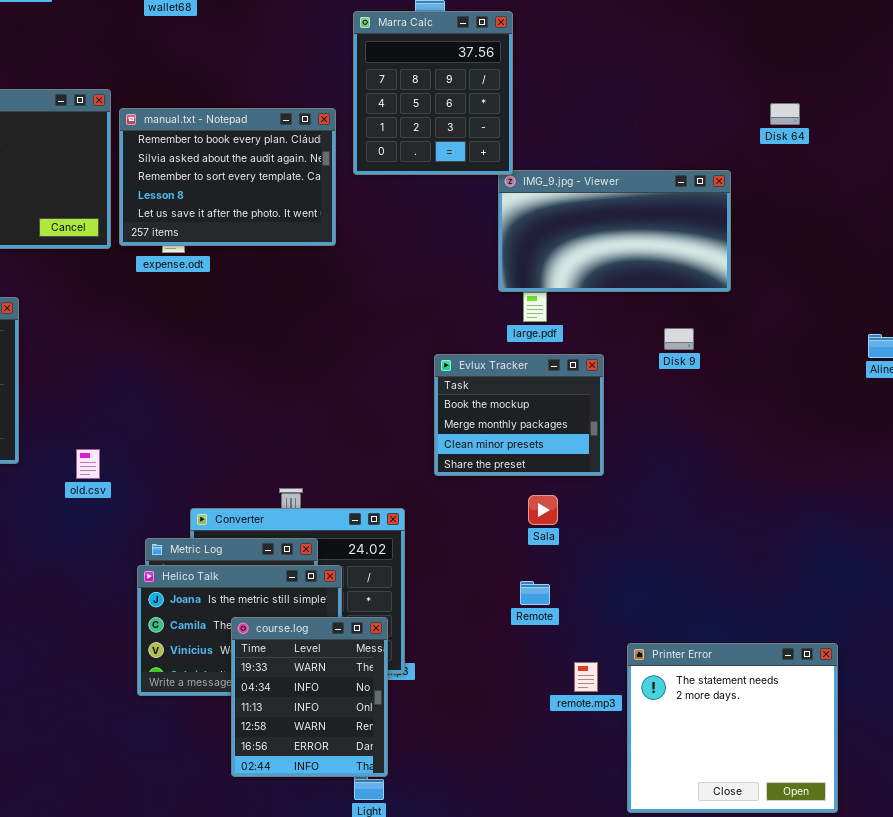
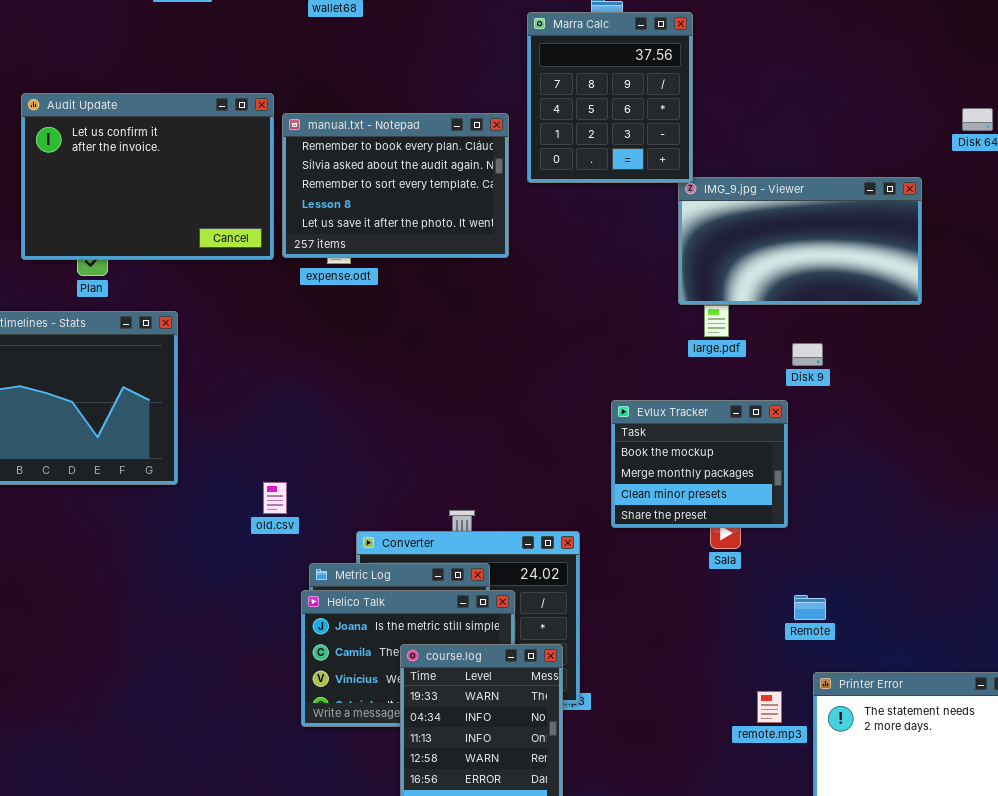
Disk 9: [664,328,694,350] -> [792,343,823,366], moved
Evlux Tracker: [434,354,604,476] -> [611,400,788,528], moved
old.csv: [76,449,100,479] -> [263,482,287,514], moved
Remote: [520,581,550,605] -> [794,595,826,620], moved

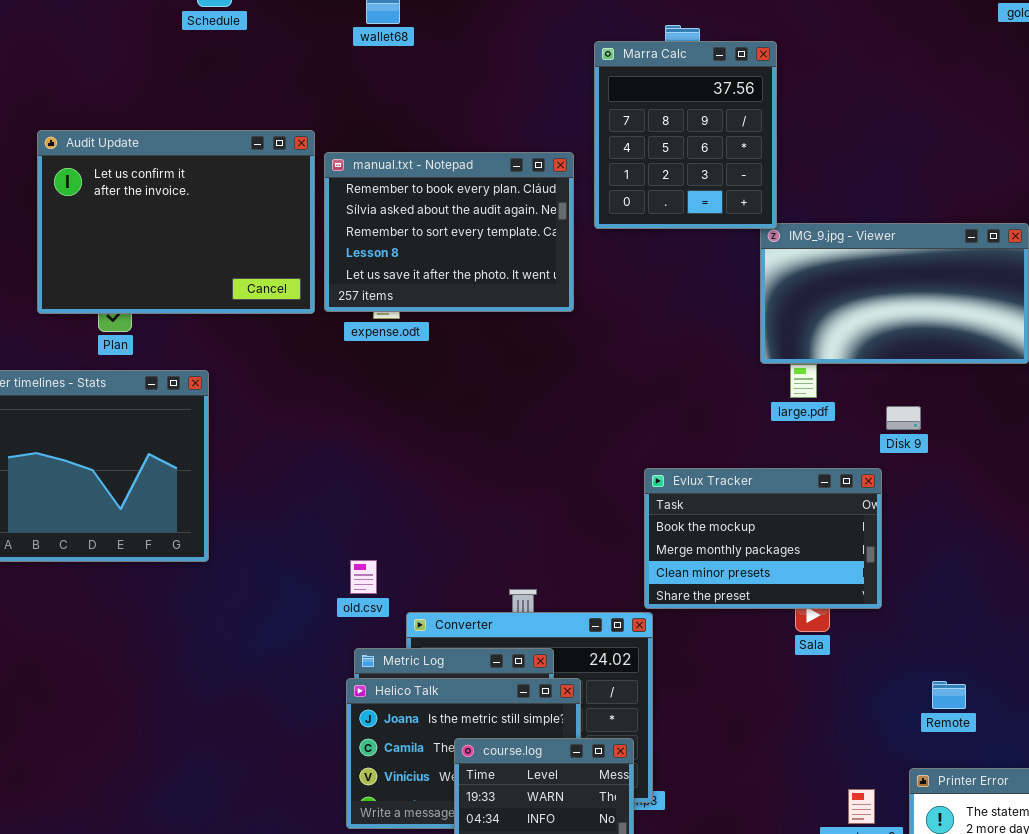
Evlux Tracker: [611,400,788,528] -> [644,468,882,609], resized
old.csv: [263,482,287,514] -> [350,560,377,594], moved
Remote: [794,595,826,620] -> [932,681,966,709], moved

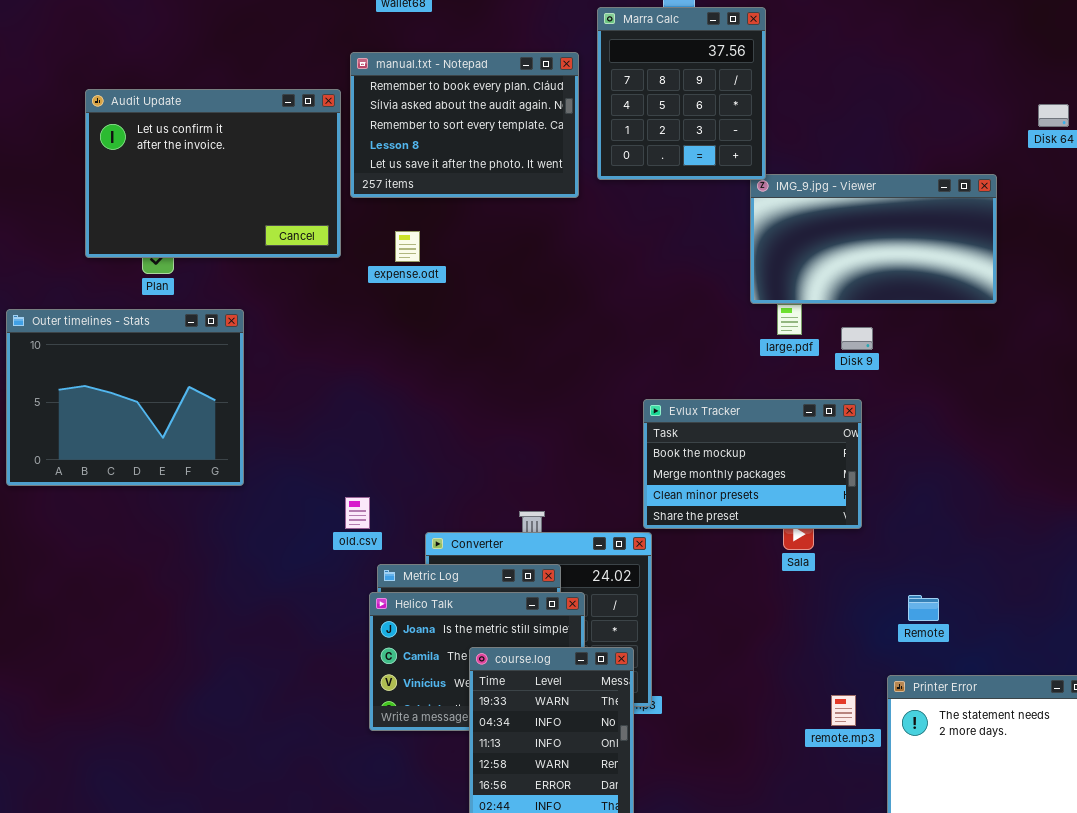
manual.txt - Notepad: [324,152,574,312] -> [350,52,579,198], moved
Disk 9: [886,406,921,430] -> [841,327,873,350], moved
old.csv: [350,560,377,594] -> [345,497,370,529], moved

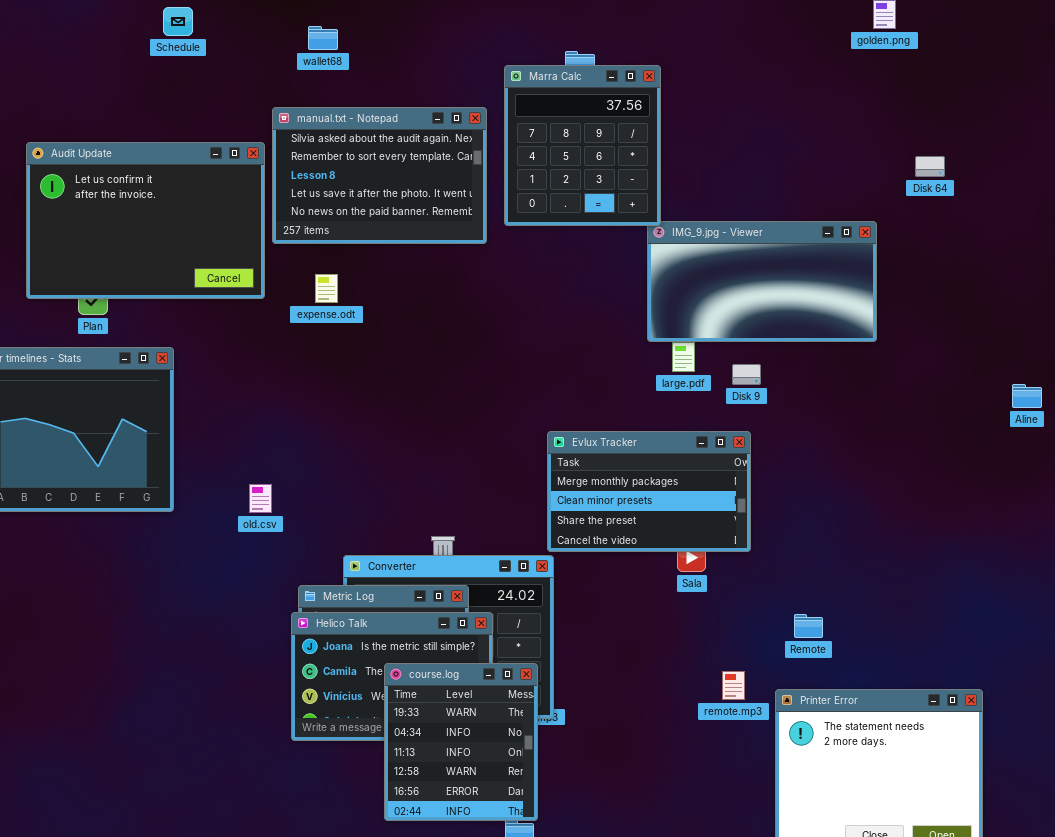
manual.txt - Notepad: [350,52,579,198] -> [272,107,487,244], scrolled down 1 row
Evlux Tracker: [643,399,862,529] -> [547,431,751,552], scrolled down 1 row
old.csv: [345,497,370,529] -> [249,484,272,513], moved
remote.mp3: [831,695,856,726] -> [722,671,745,700], moved

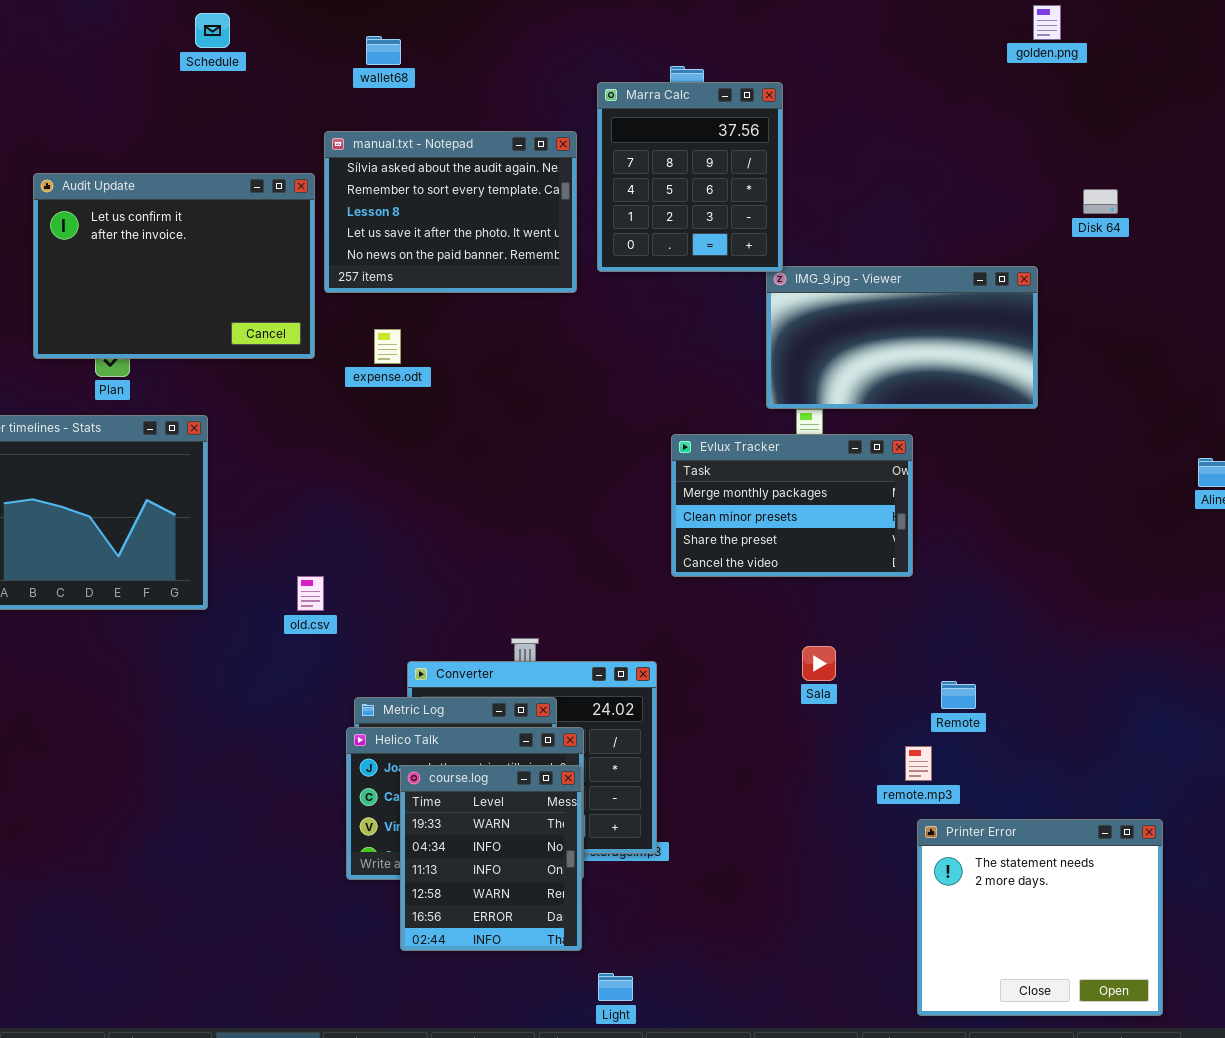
Evlux Tracker: [547,431,751,552] -> [671,434,913,577], moved
Remote: [794,614,823,638] -> [941,681,976,709], moved
course.log: [384,663,538,821] -> [400,765,582,951], moved
remote.mp3: [722,671,745,700] -> [905,746,932,781], moved

